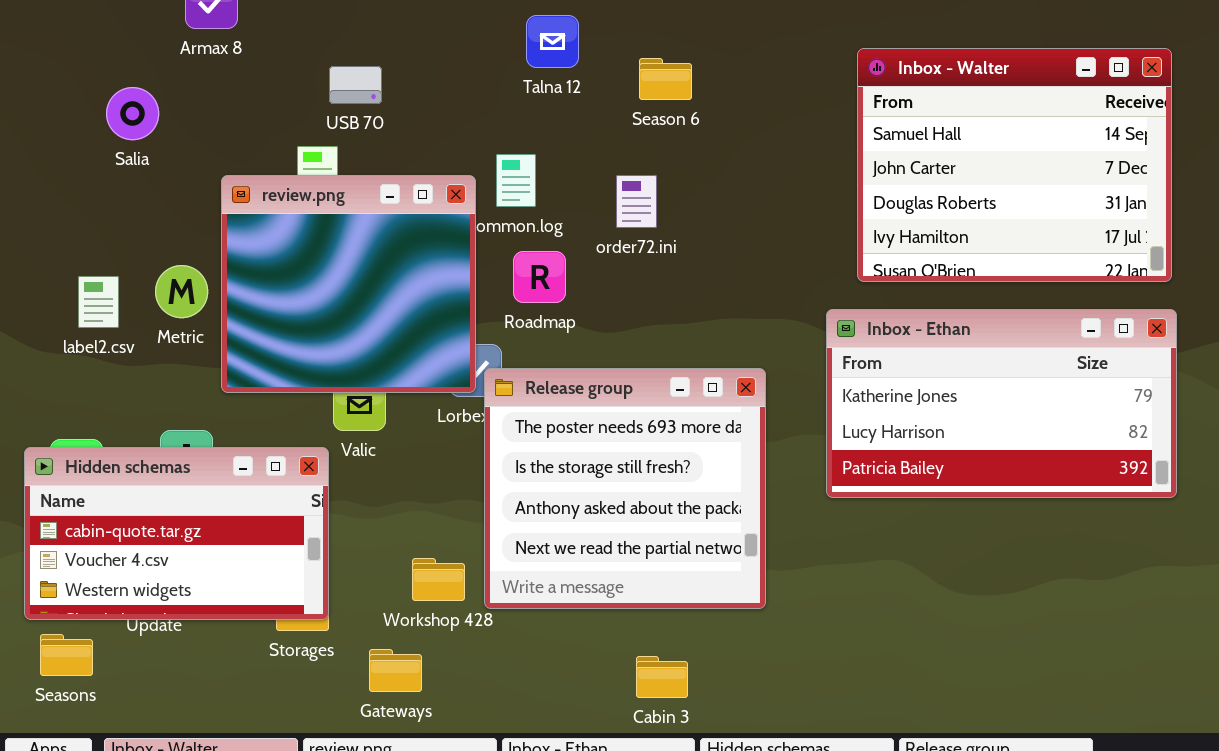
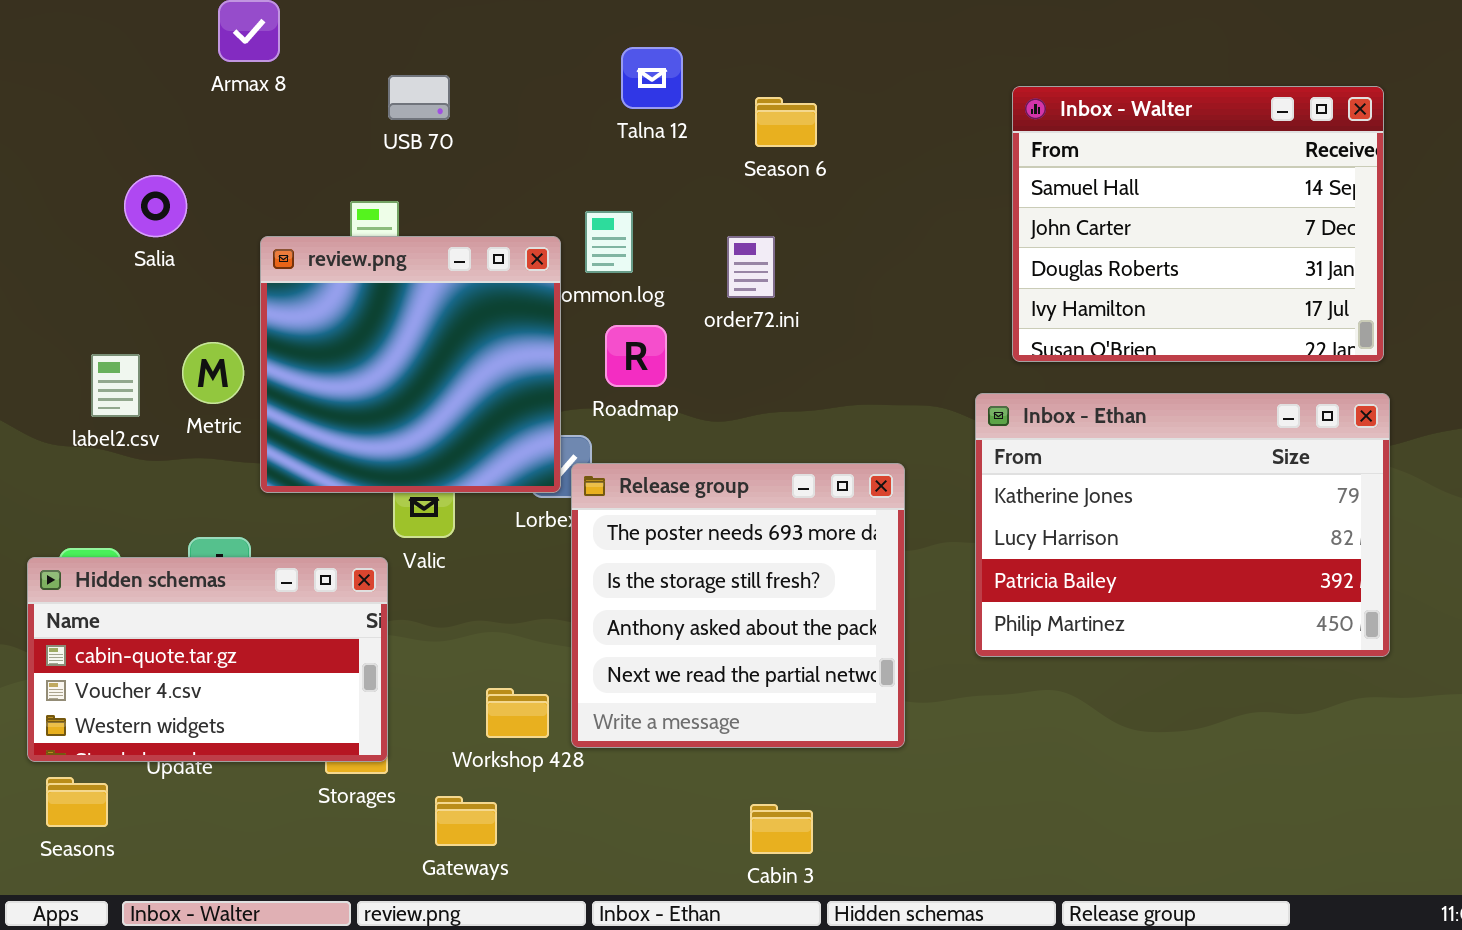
USB 70: [329,66,382,104] -> [388,75,450,120], moved
Salia: [106,87,159,140] -> [124,175,187,237], moved
Inbox - Ethan: [826,309,1177,498] -> [975,393,1390,657], resized

